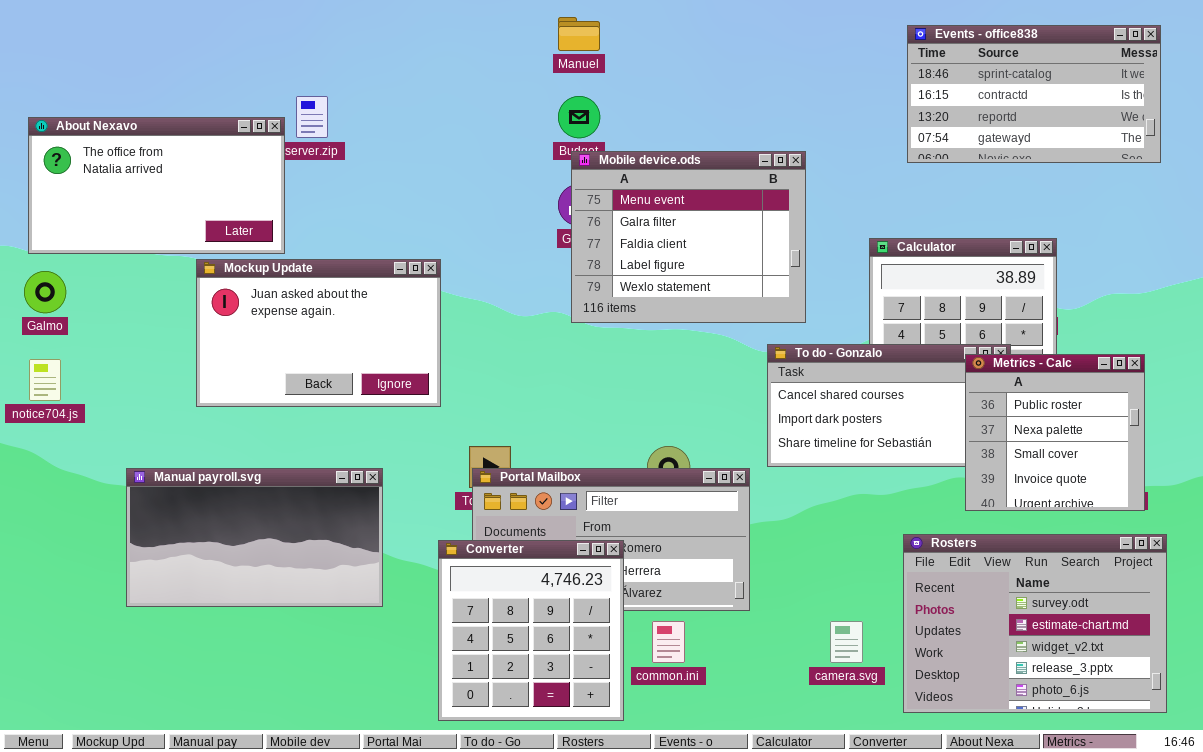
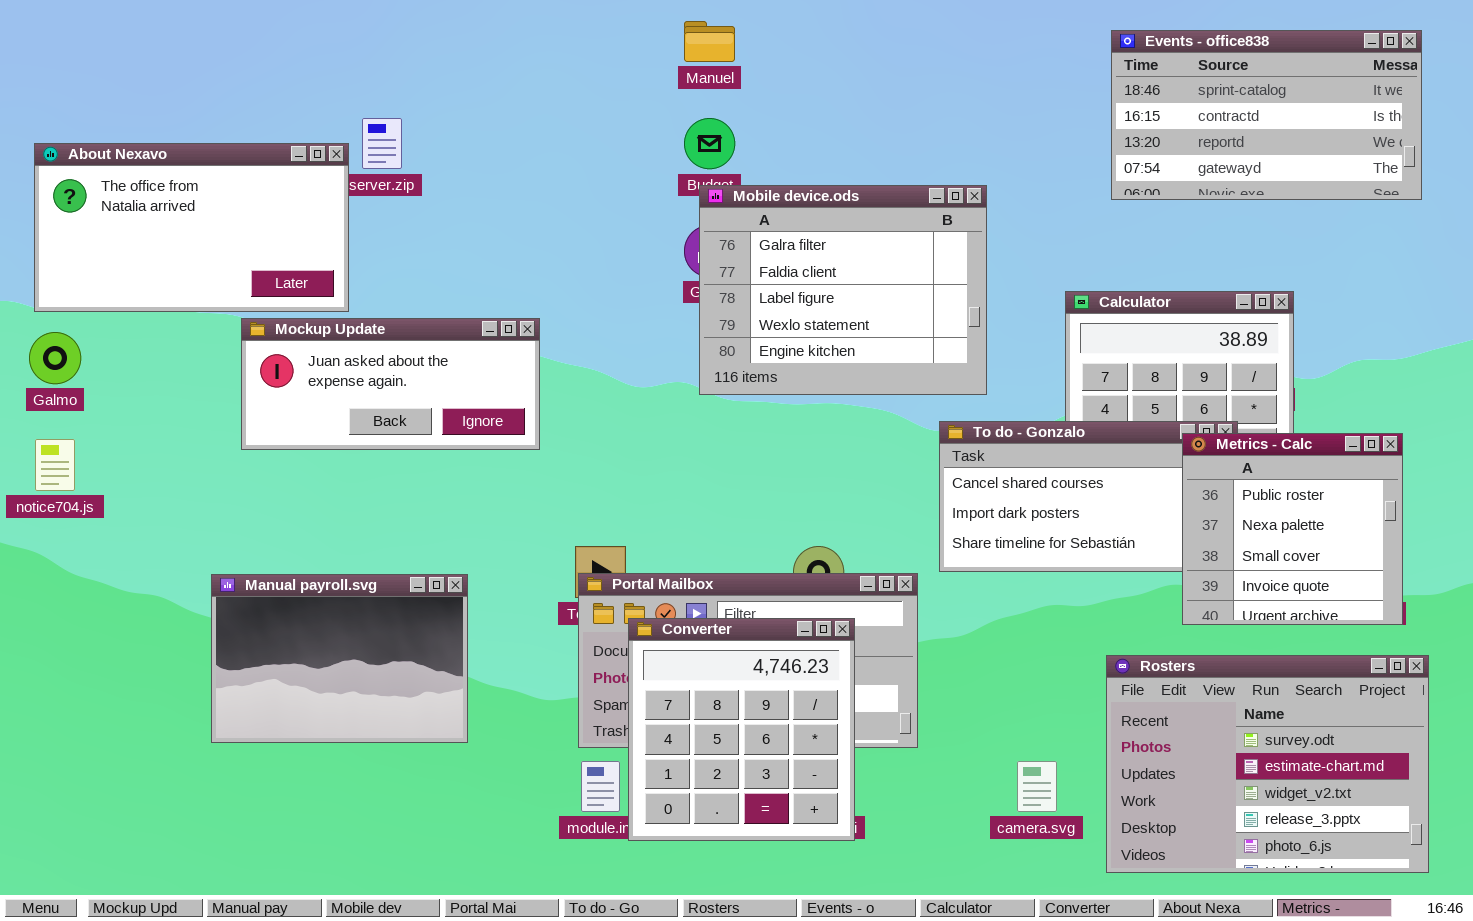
Mobile device.ods: [571,151,806,323] -> [699,185,987,395], scrolled down 1 row
Mockup Update: [196,259,441,407] -> [241,318,540,450], resized
Manual payroll.svg: [126,468,383,607] -> [211,574,468,743], resized
Converter: [438,540,624,721] -> [628,618,855,841], moved

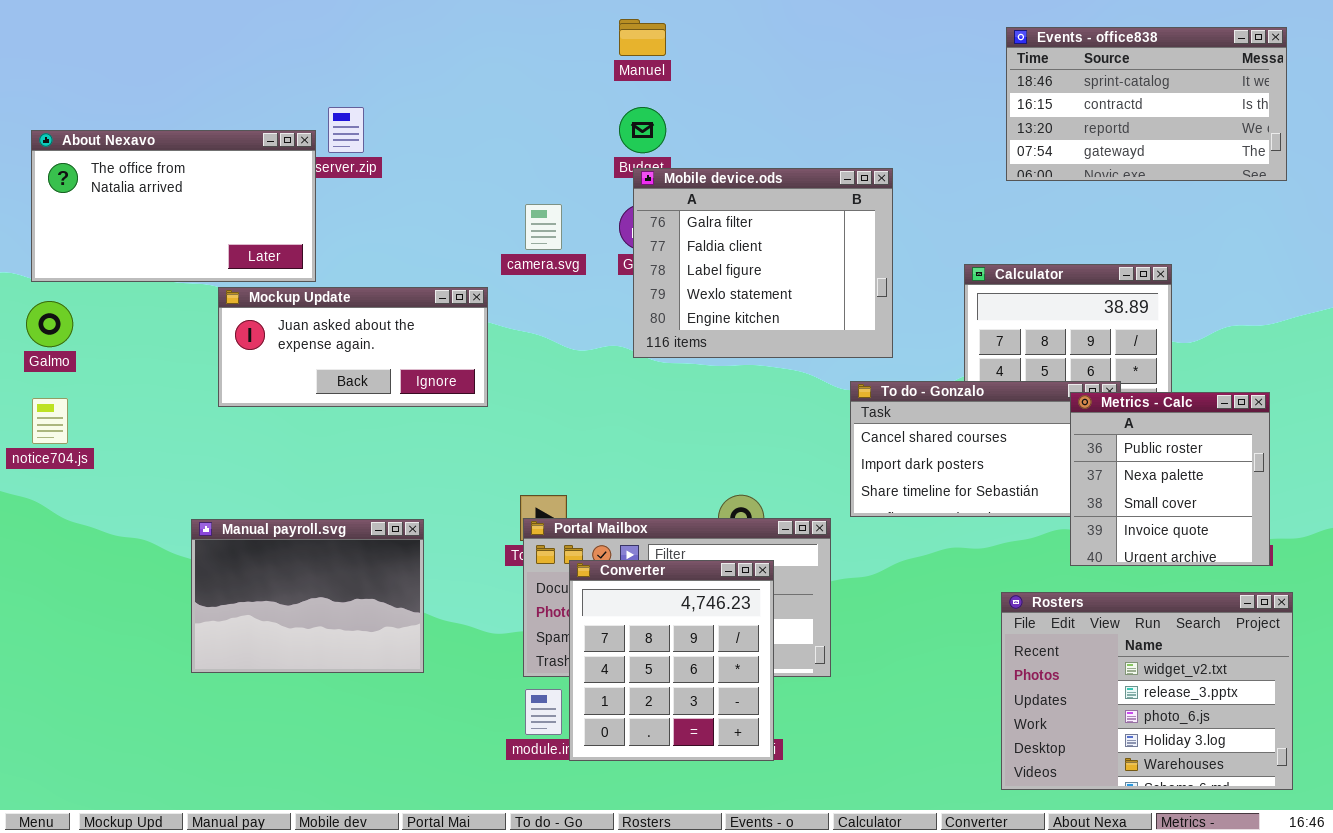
Rosters: [1106,655,1429,873] -> [1001,592,1293,790], scrolled down 2 rows
camera.svg: [1017,761,1057,812] -> [525,204,562,250], moved

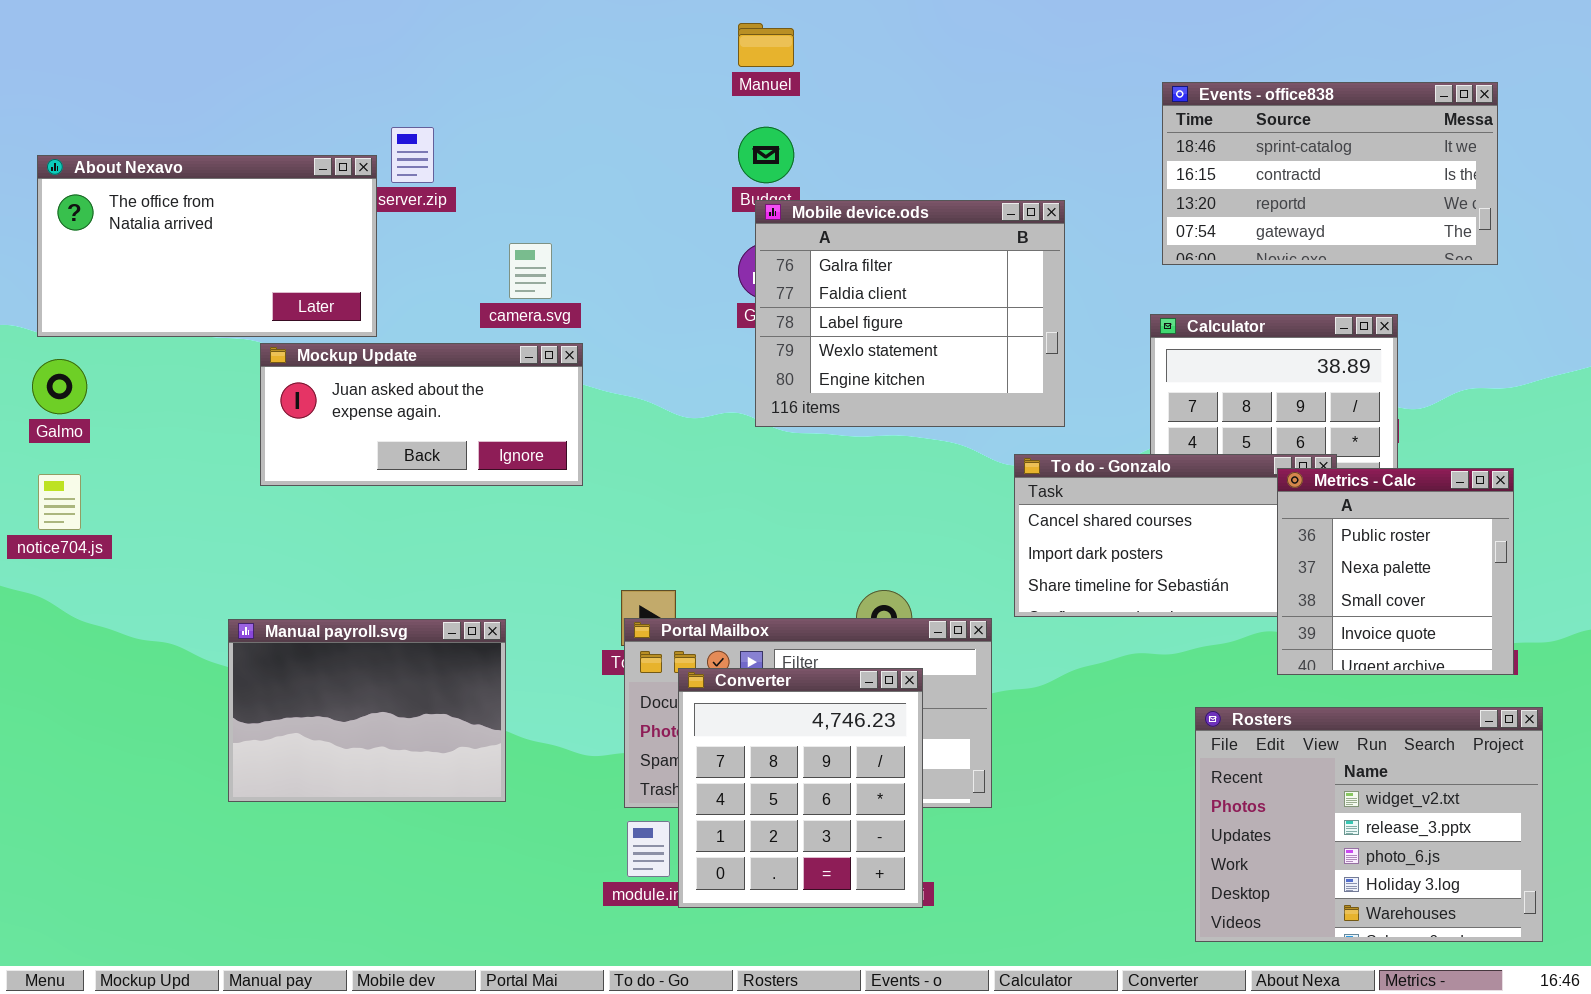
Events - office838: [1006,27,1287,181] -> [1162,82,1498,265], moved
camera.svg: [525,204,562,250] -> [509,243,552,299], moved

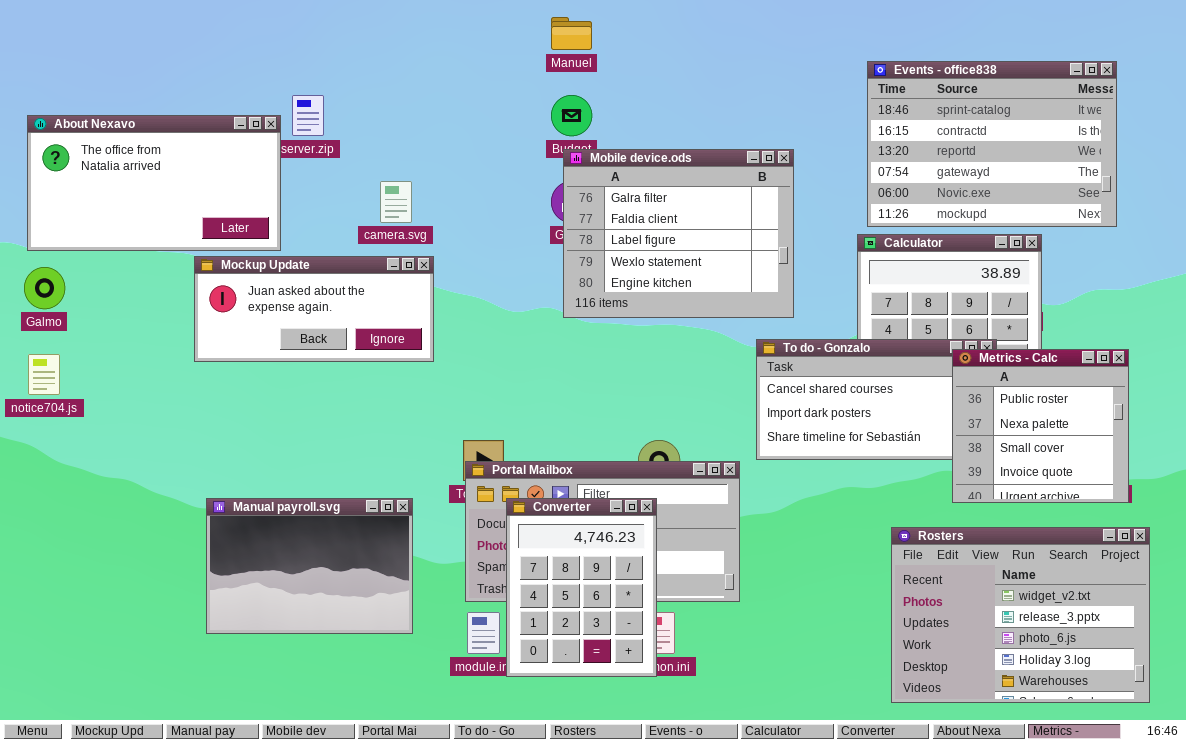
Events - office838: [1162,82,1498,265] -> [867,61,1117,227], resized
Manual payroll.svg: [228,619,506,802] -> [206,498,413,634], moved
Converter: [678,668,923,908] -> [506,498,657,677], resized

